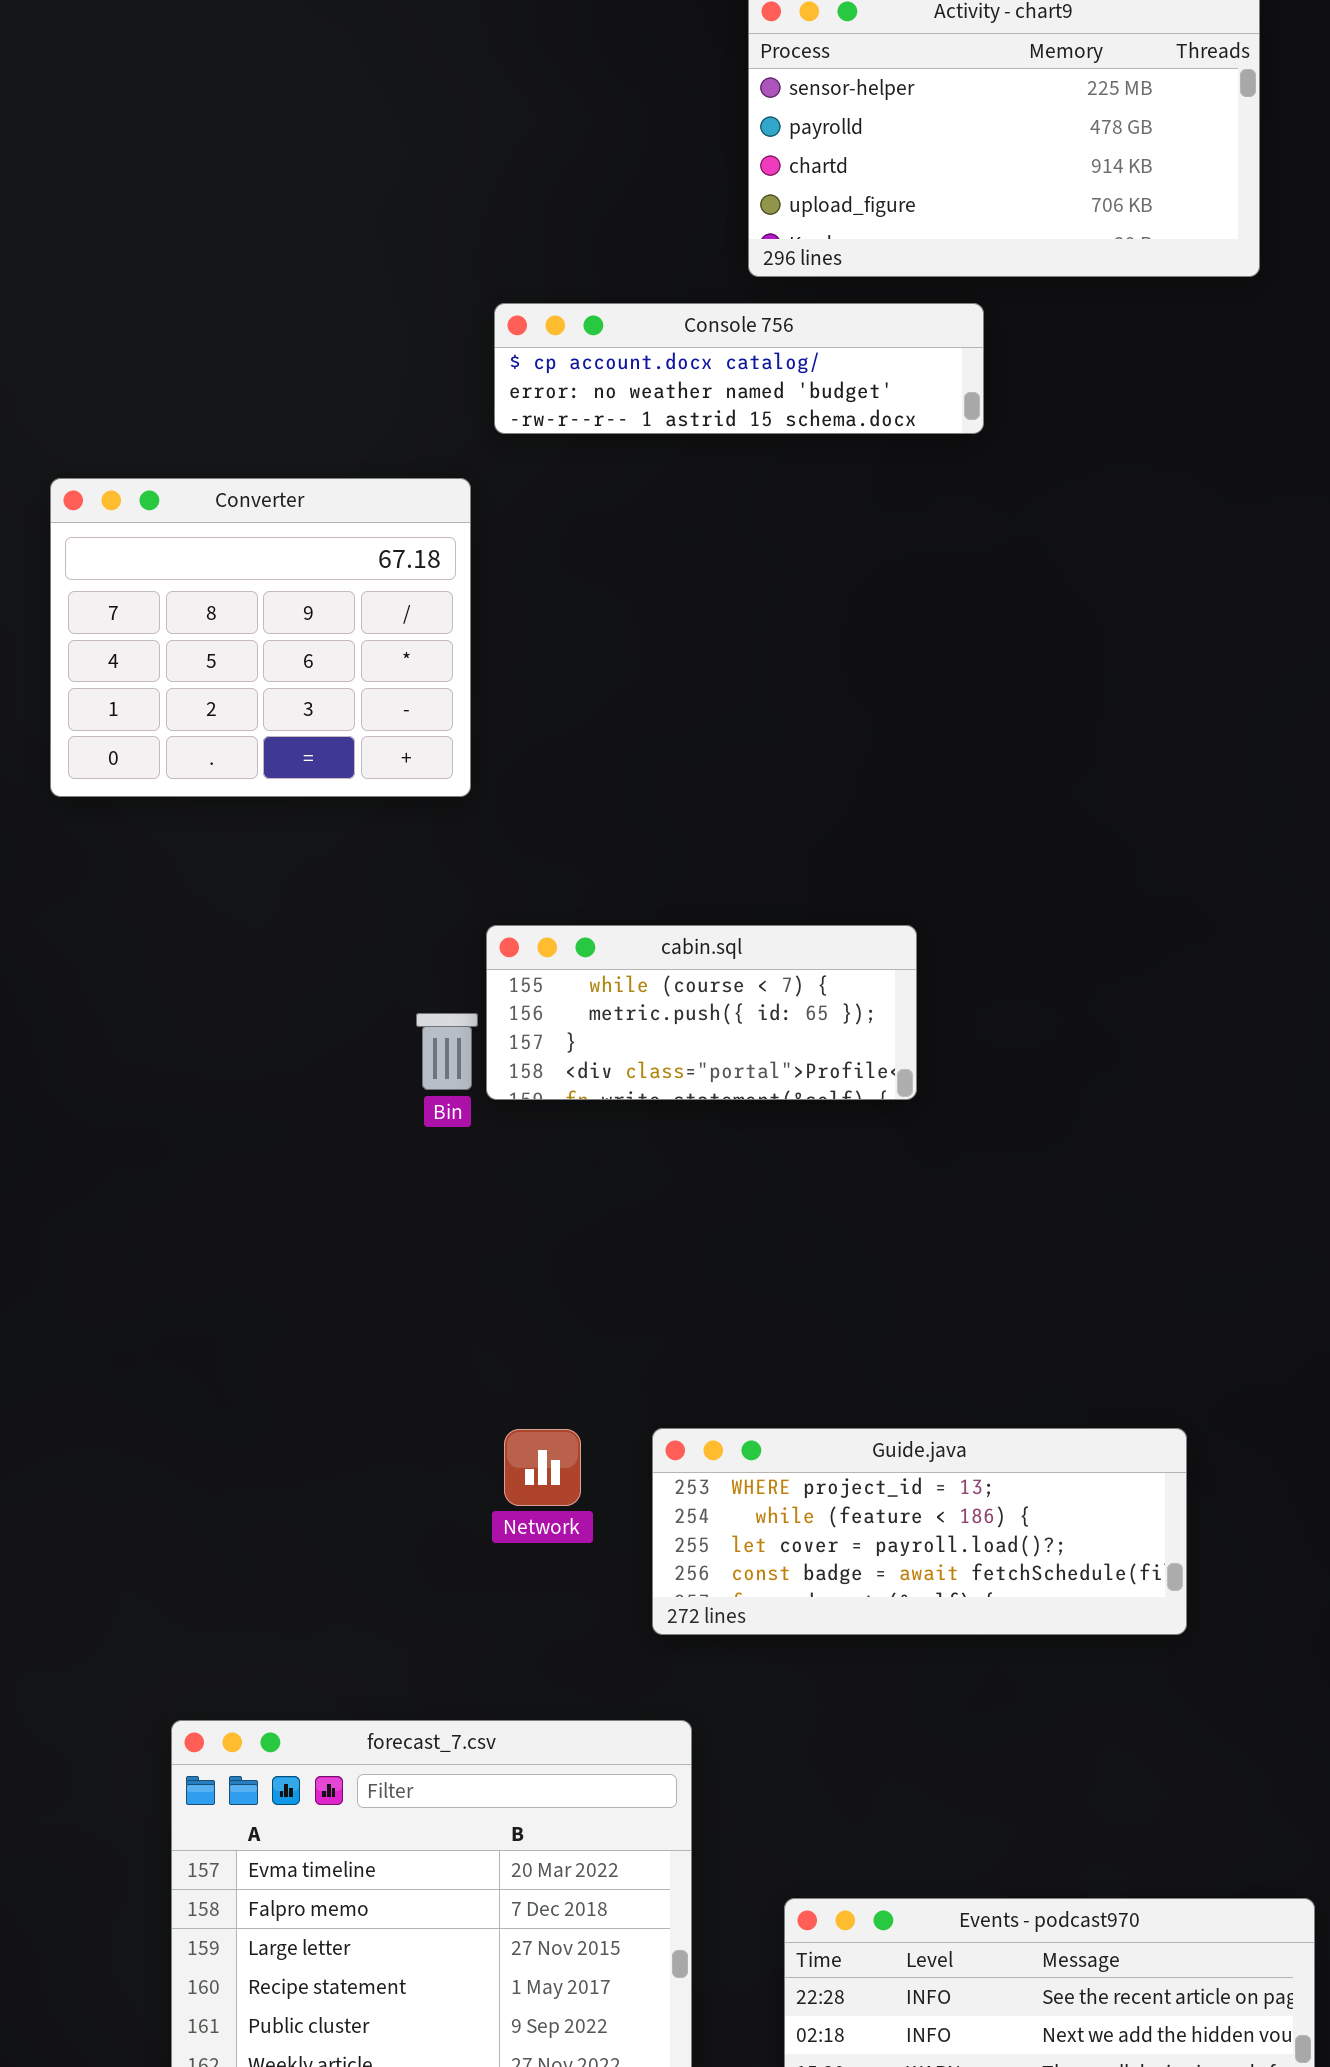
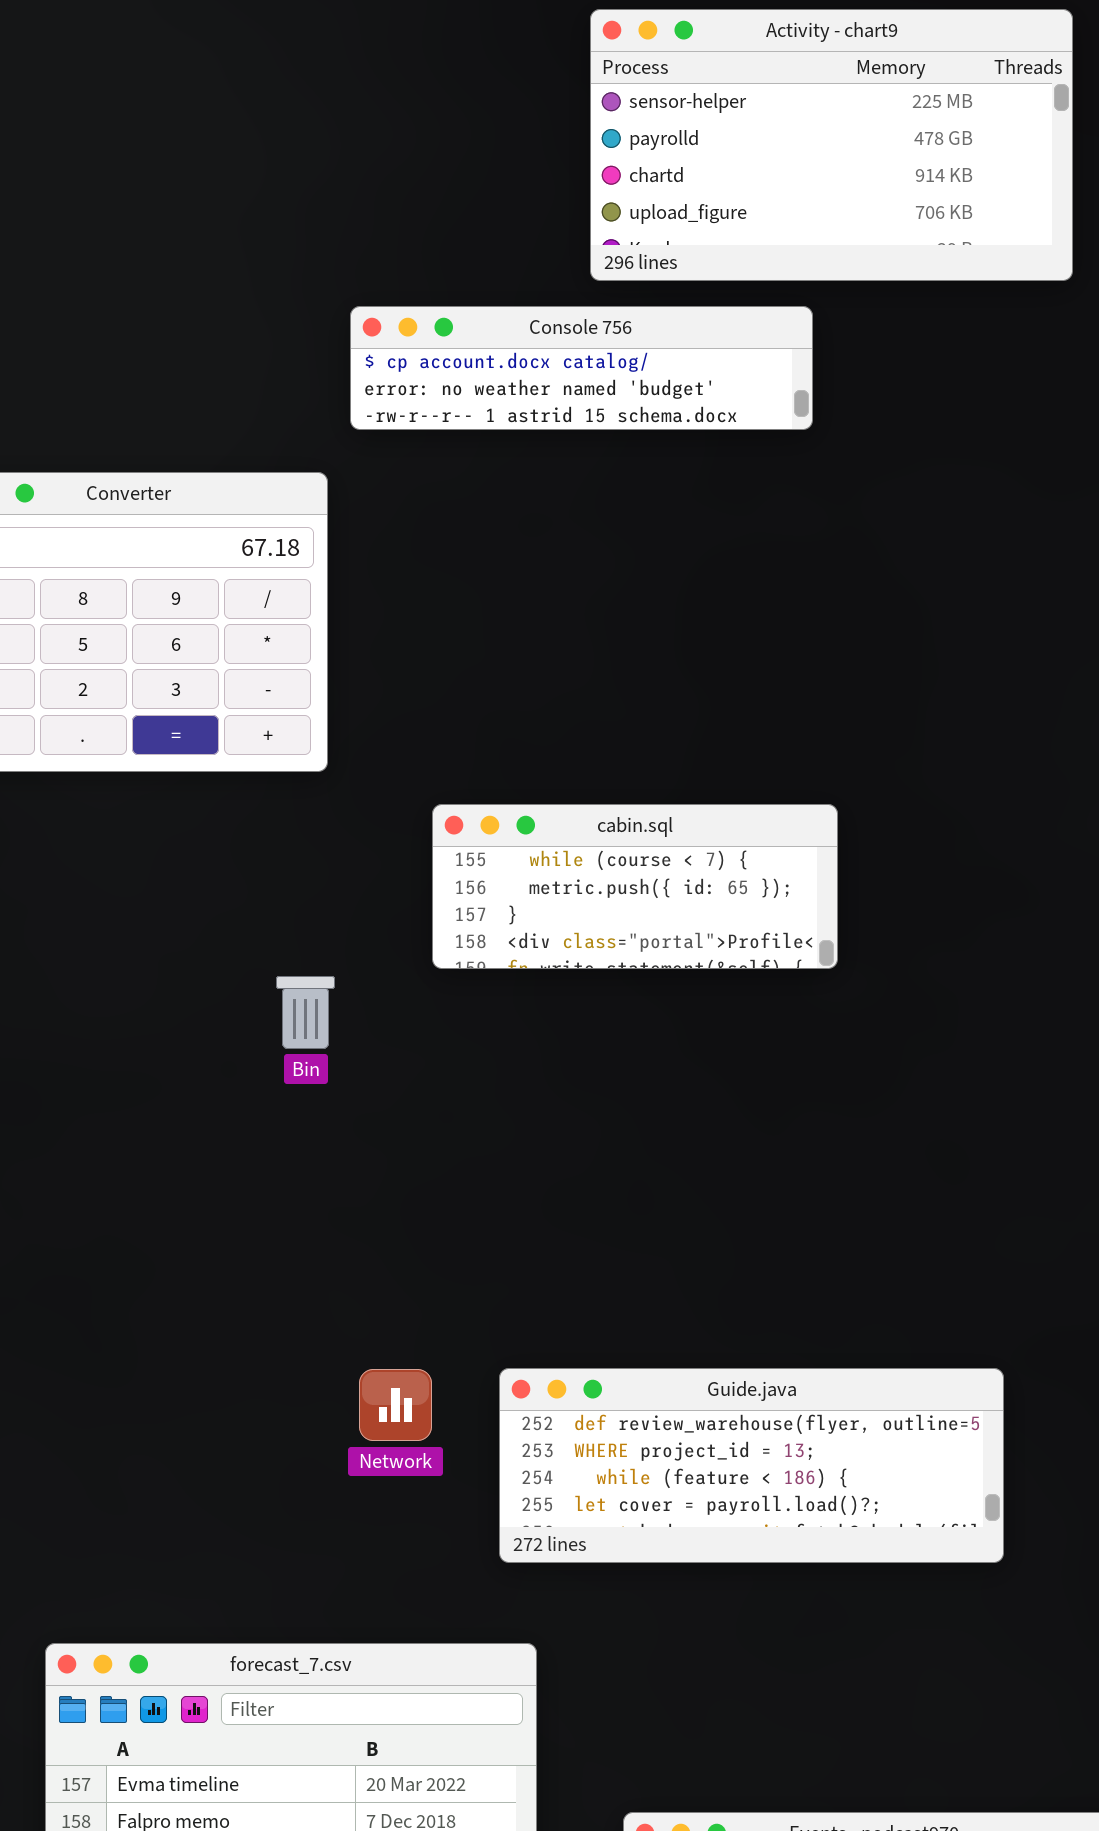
cabin.sql: [486,925,917,1100] -> [432,804,838,969], moved
Guide.java: [652,1428,1187,1635] -> [499,1368,1004,1563], scrolled up 1 row

